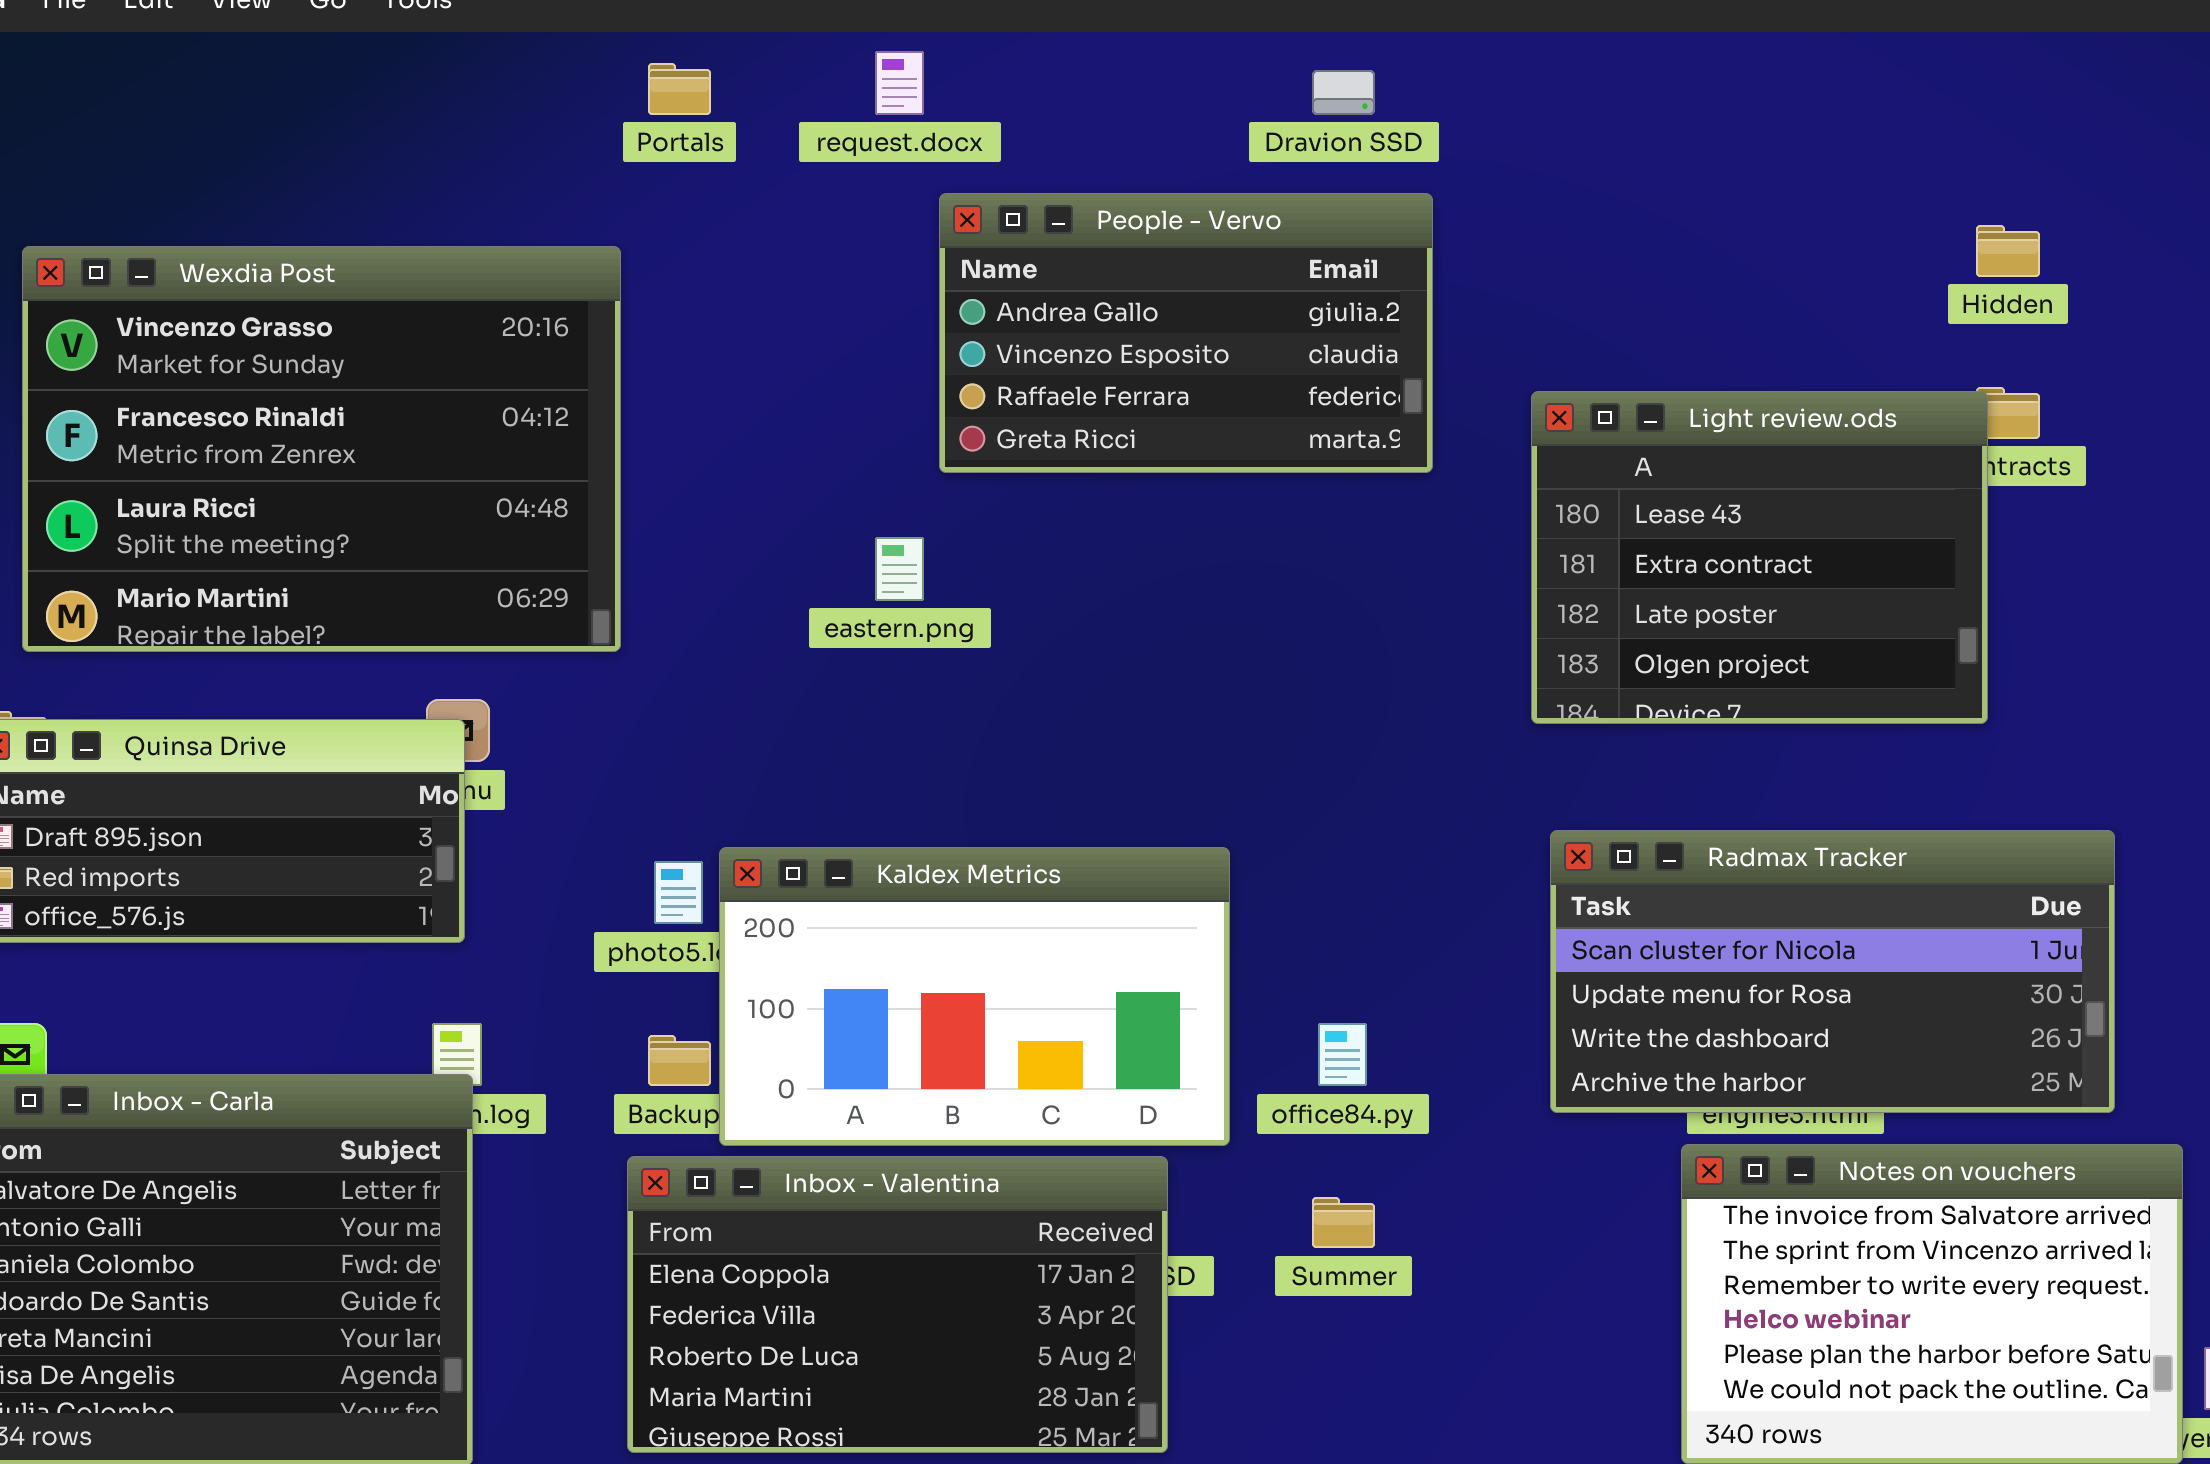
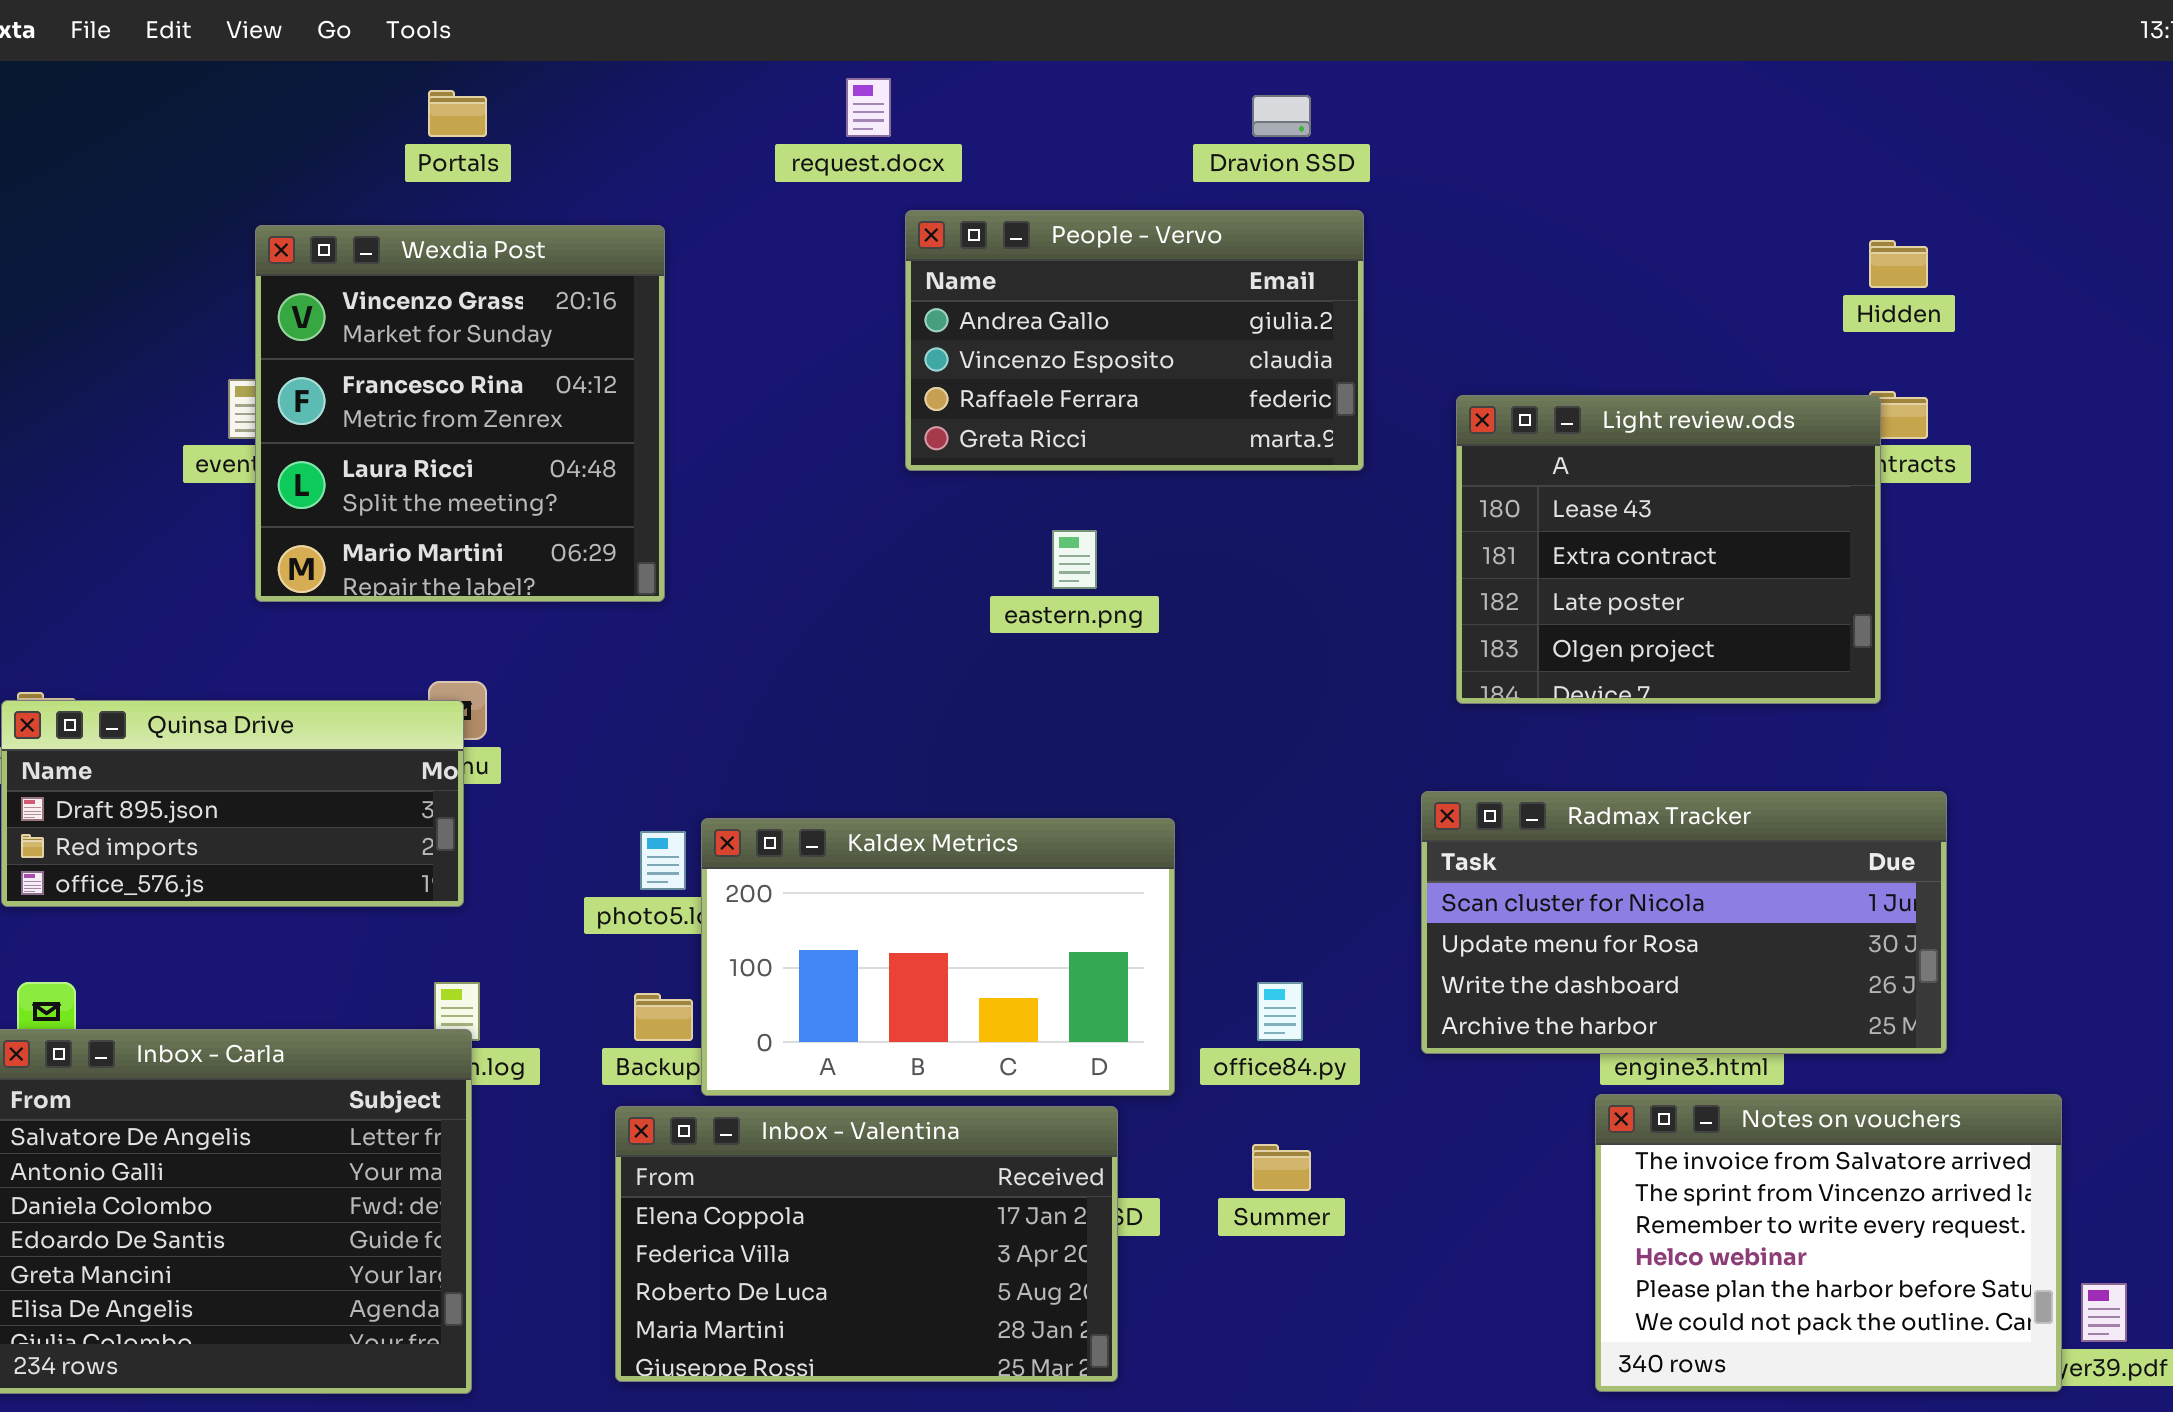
Portals: [648,63,711,115] -> [428,90,487,137], moved
Wexdia Post: [22,246,621,652] -> [255,225,665,602], moved, resized
eastern.png: [875,537,924,601] -> [1052,530,1097,589], moved
Radmax Tracker: [1550,830,2115,1113] -> [1421,791,1947,1054], moved

